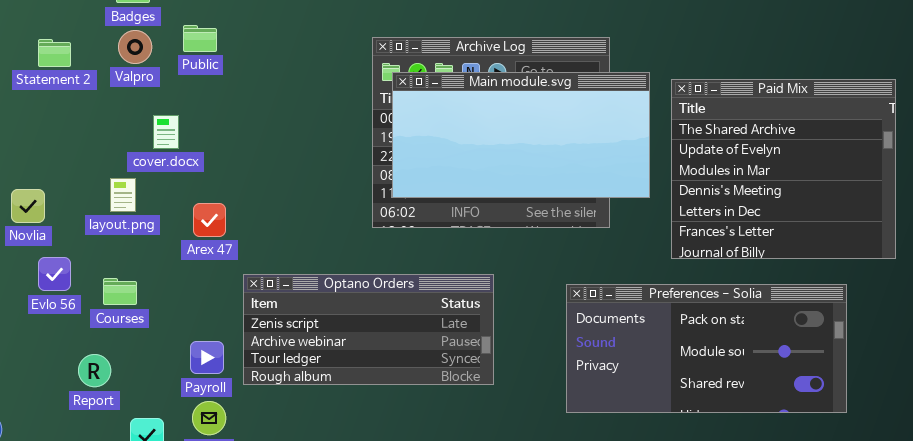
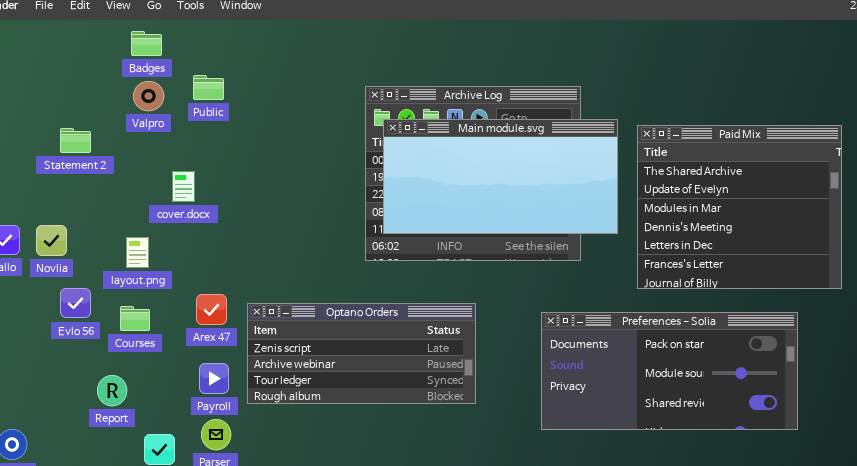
Statement 2: [38,39,71,67] -> [60,128,91,153], moved
cover.docx: [153,115,179,149] -> [172,171,195,202], moved
layout.png: [110,178,136,212] -> [126,237,149,268], moved
Arex 47: [193,203,226,237] -> [196,294,227,325], moved

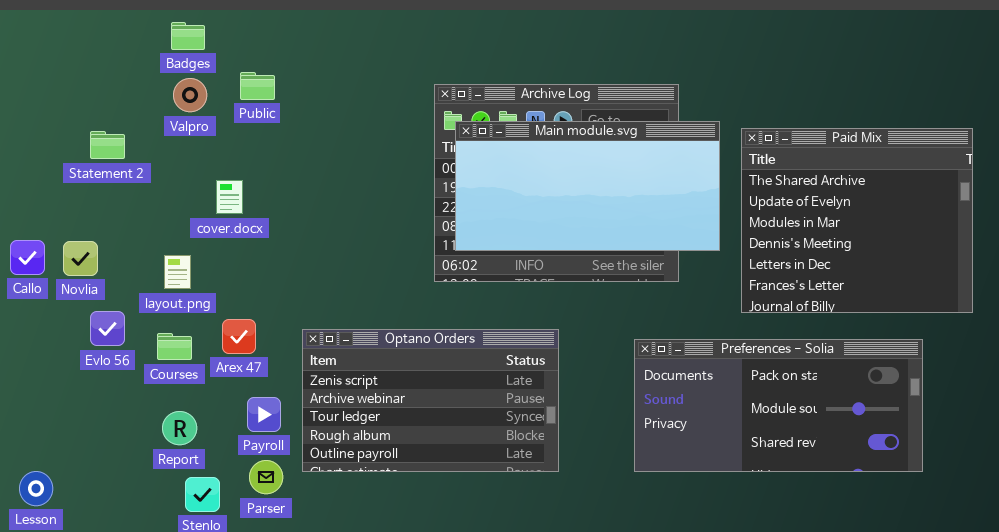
Arex 47: [196,294,227,325] -> [222,319,256,354], moved
Optano Orders: [247,303,476,404] -> [302,329,559,472], resized
Report: [97,375,127,406] -> [162,411,197,445], moved

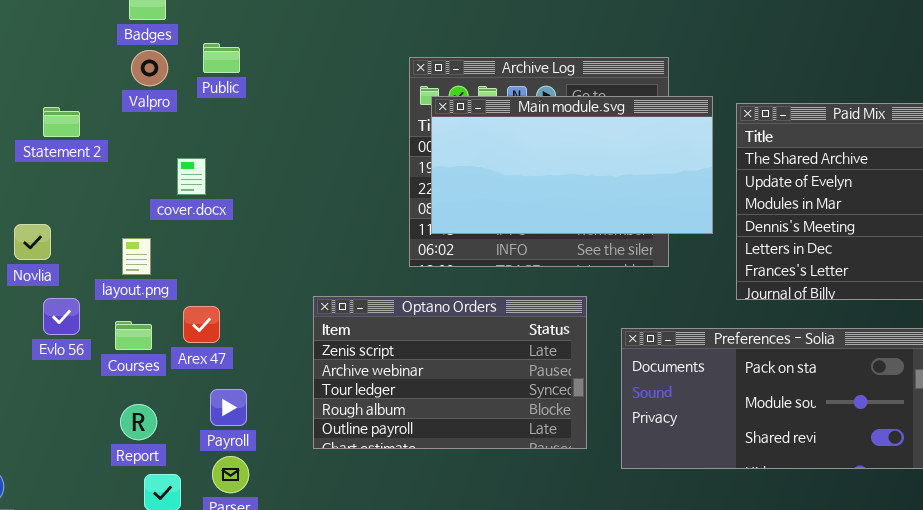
Optano Orders: [302,329,559,472] -> [313,296,587,449], moved

